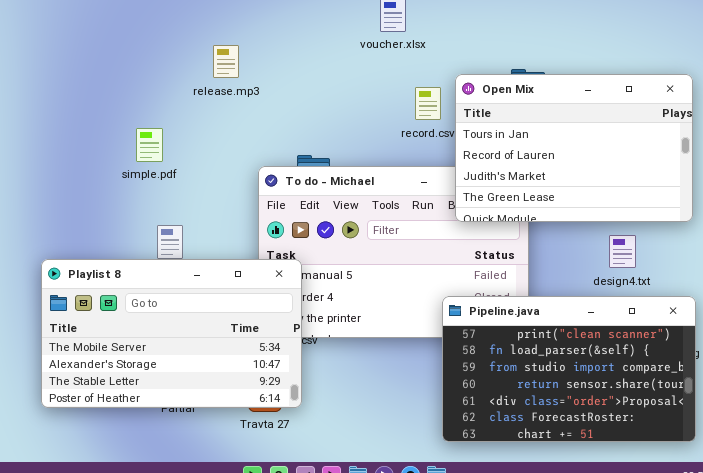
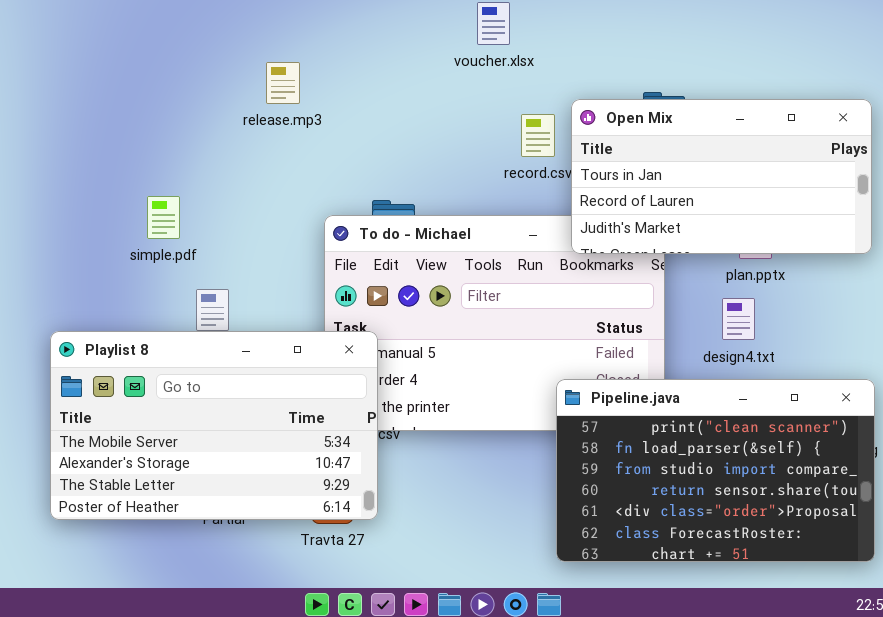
Open Mix: [455,74,693,222] -> [571,99,872,254], resized
simple.pdf: [136,128,163,162] -> [147,196,180,239], moved
design4.txt: [609,235,636,268] -> [722,298,755,340], moved

